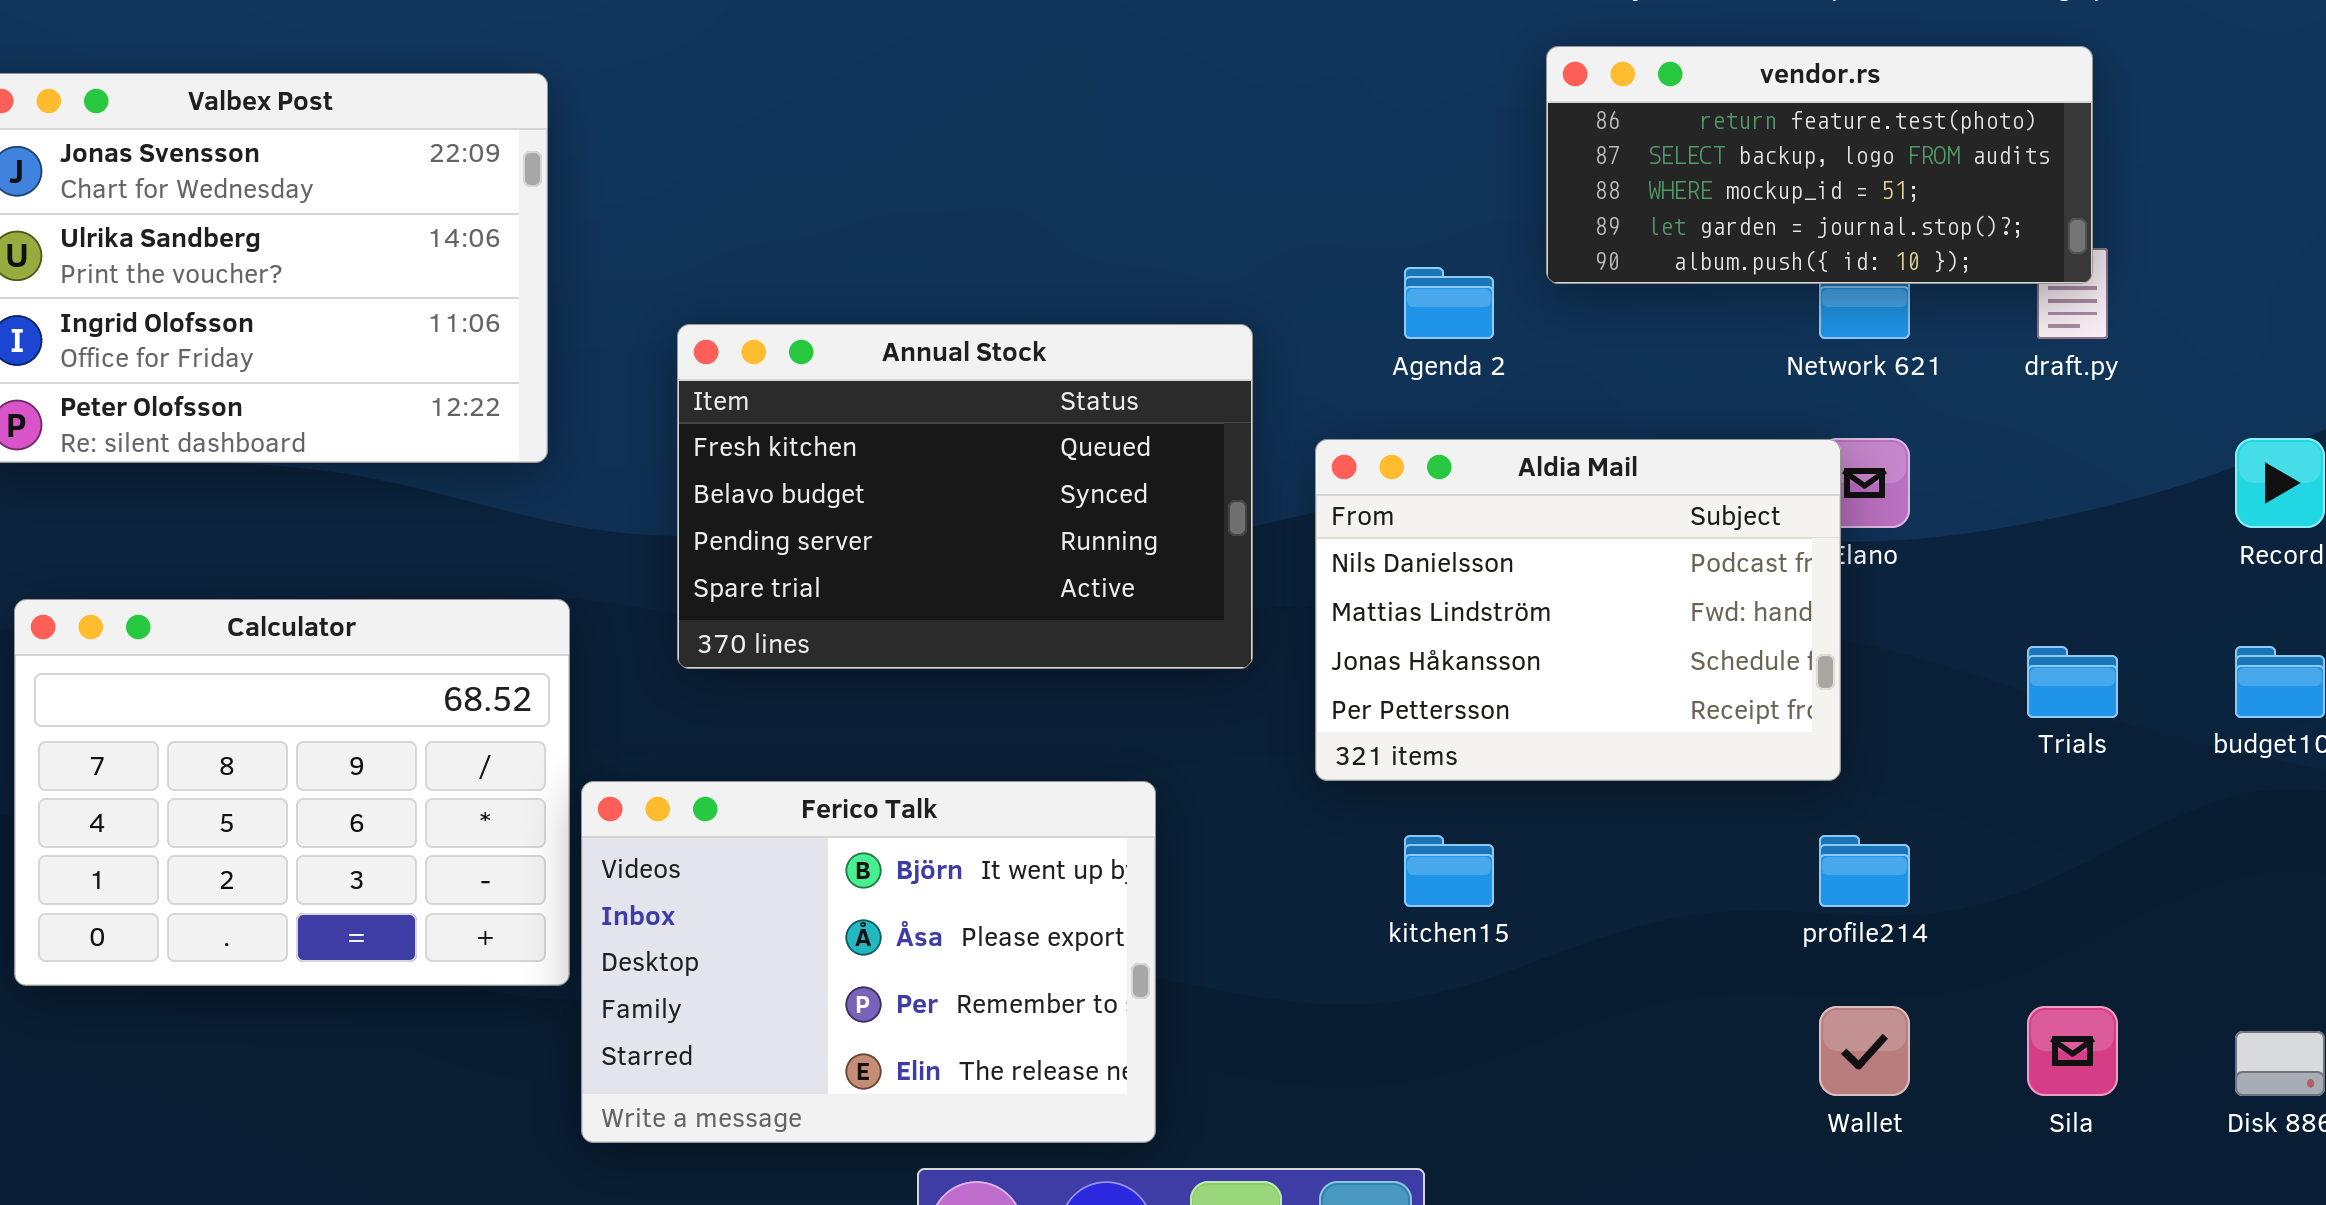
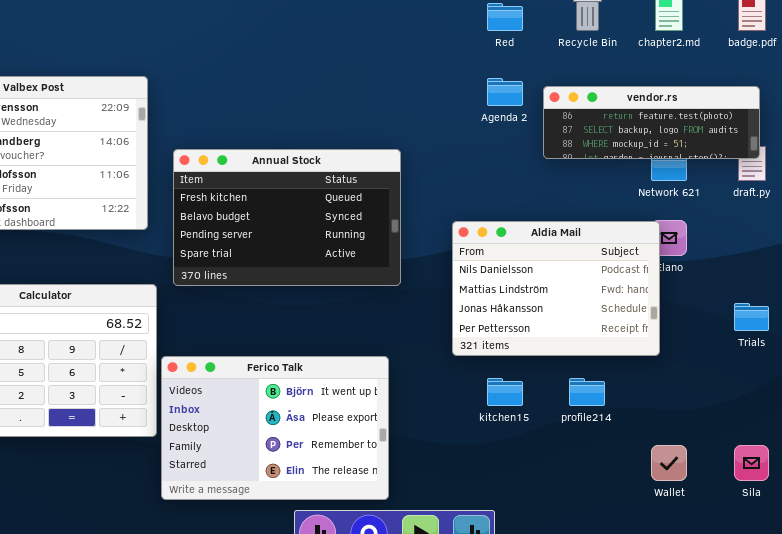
vendor.rs: [1546,46,2093,284] -> [543,86,760,159], resized
Agenda 2: [1404,267,1494,339] -> [487,78,523,106], moved
Annual Stock: [677,324,1253,669] -> [173,149,401,286], moved
profile214: [1819,835,1910,907] -> [569,378,605,406], moved

